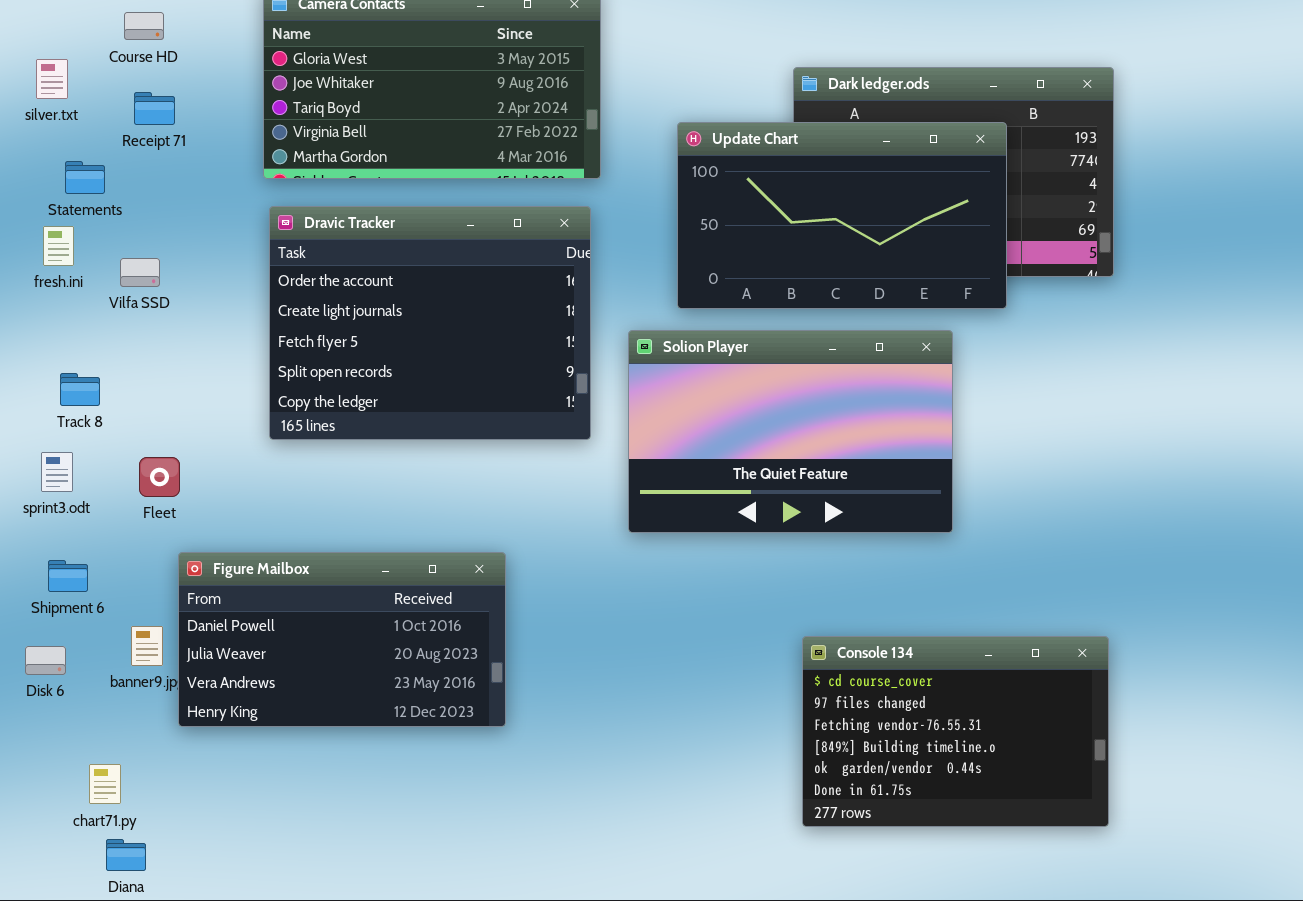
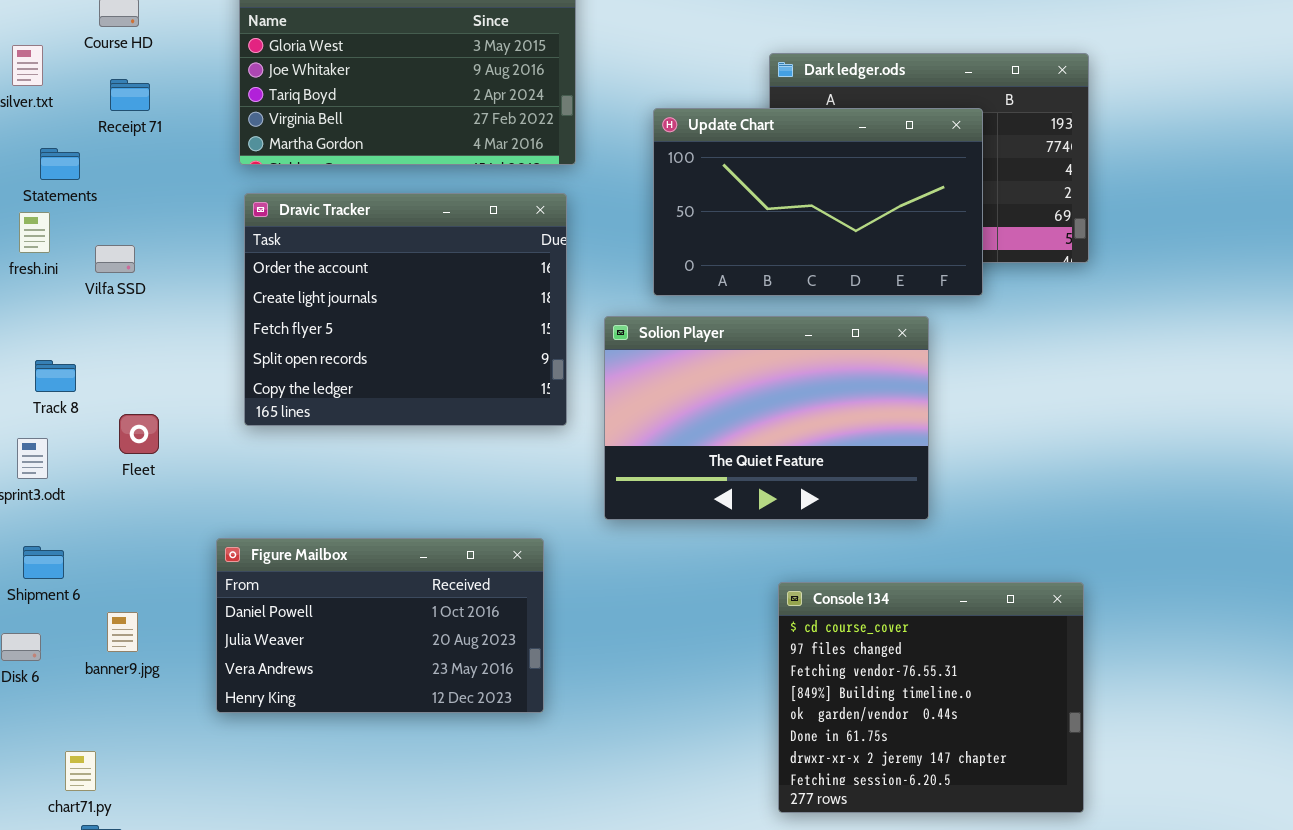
Fleet: [139,457,180,497] -> [119,414,159,454], moved
Figure Mailbox: [178,552,506,727] -> [216,538,544,713], moved
Console 134: [802,636,1109,827] -> [778,582,1084,813], resized

